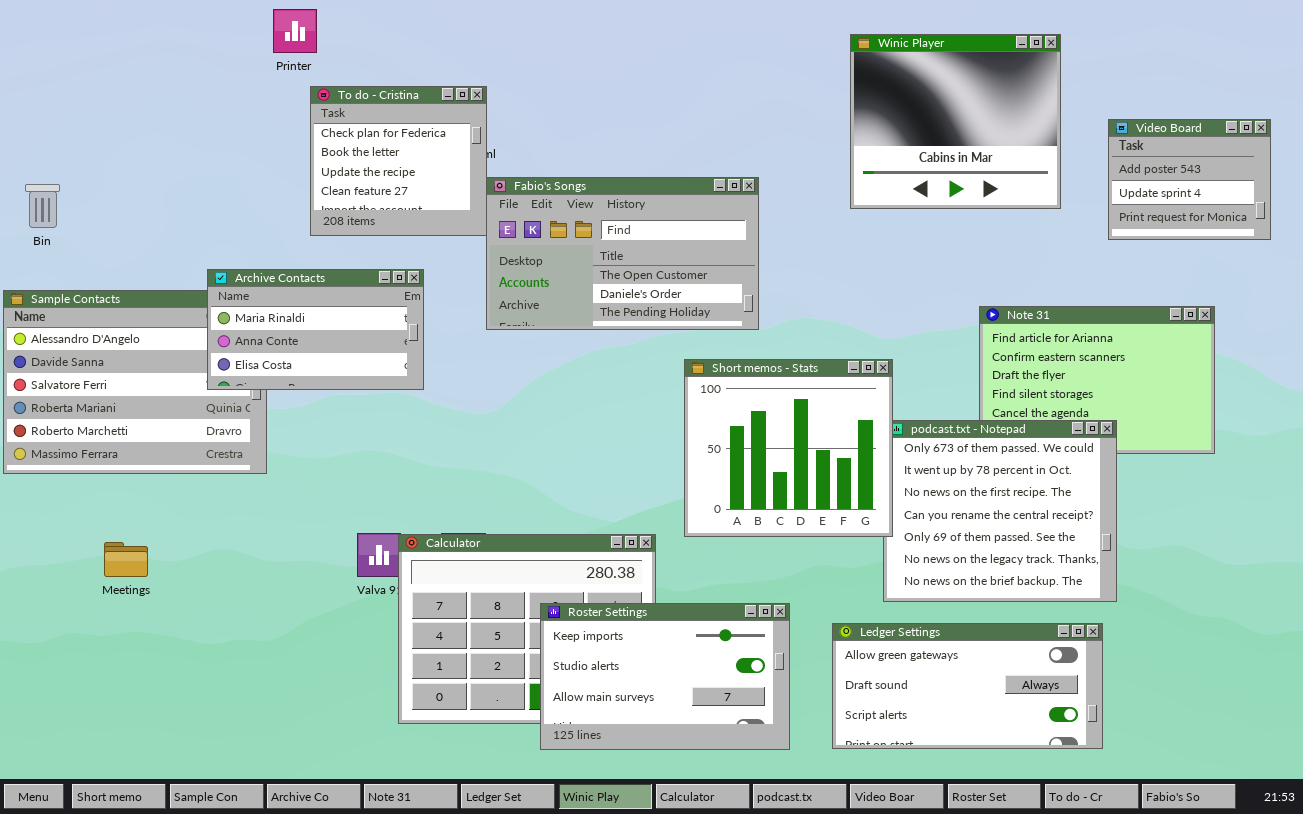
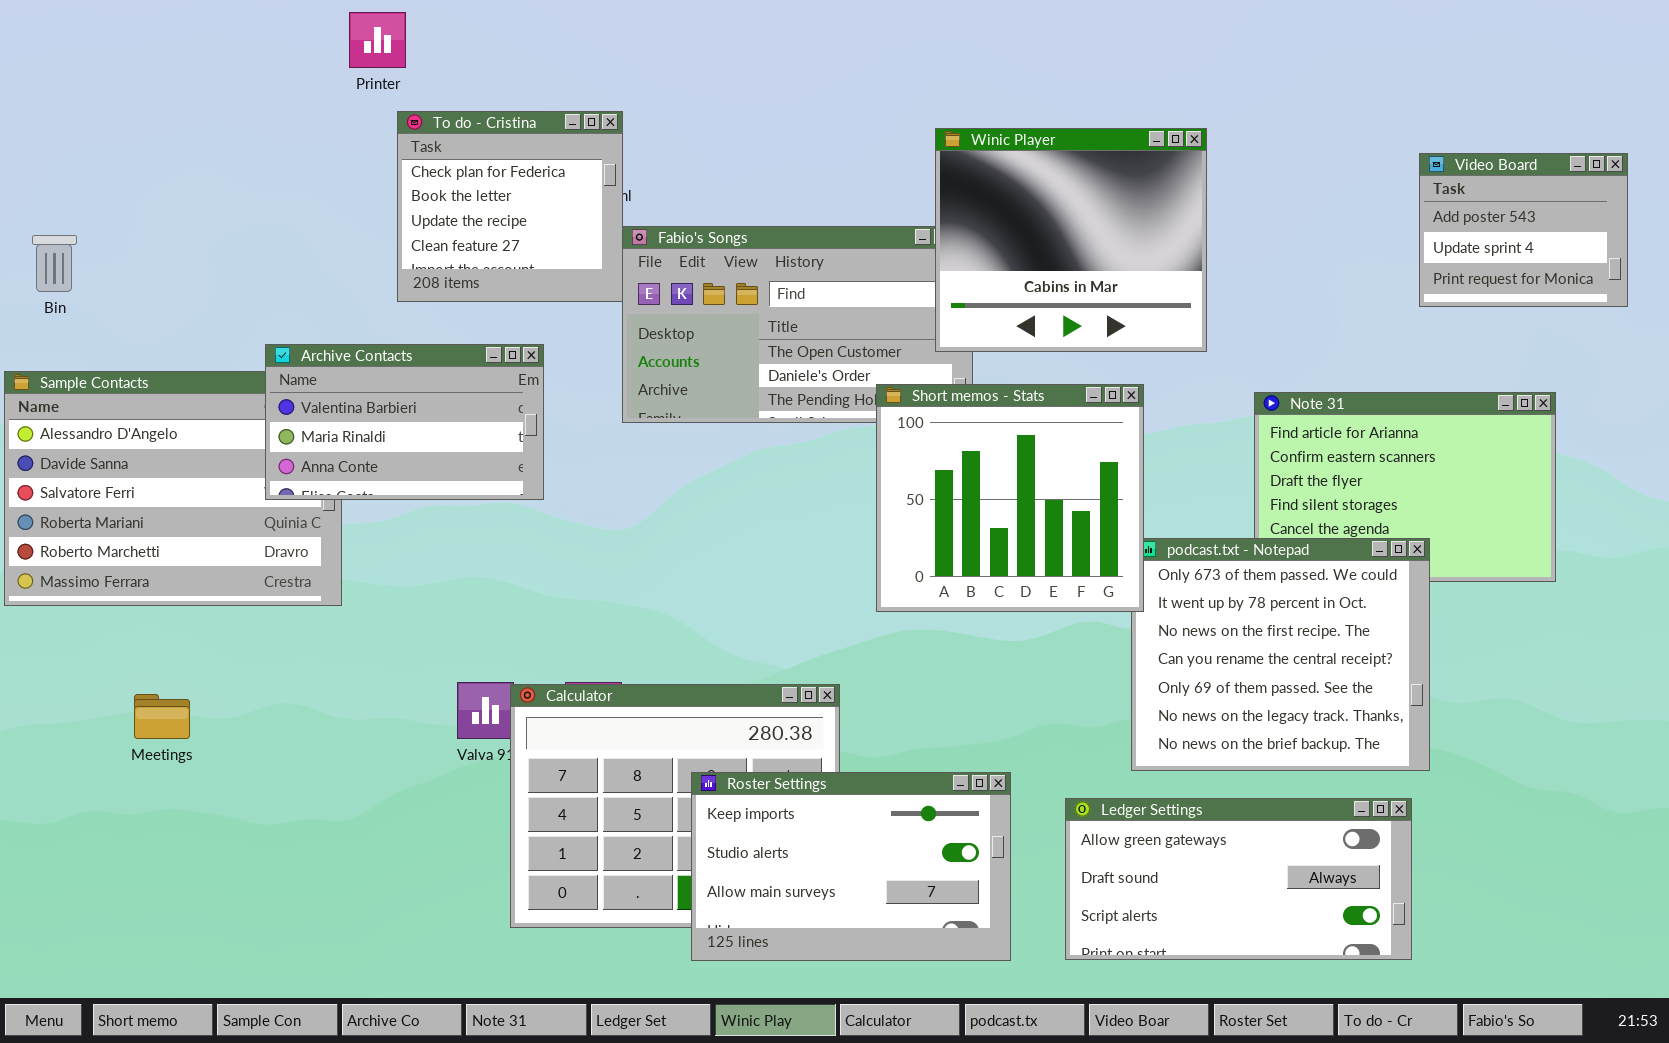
Winic Player: [850,34,1061,209] -> [935,128,1207,352], moved
Archive Contacts: [207,269,424,390] -> [265,344,544,500], scrolled up 1 row
Short memos - Stats: [684,359,893,537] -> [876,384,1144,612], moved

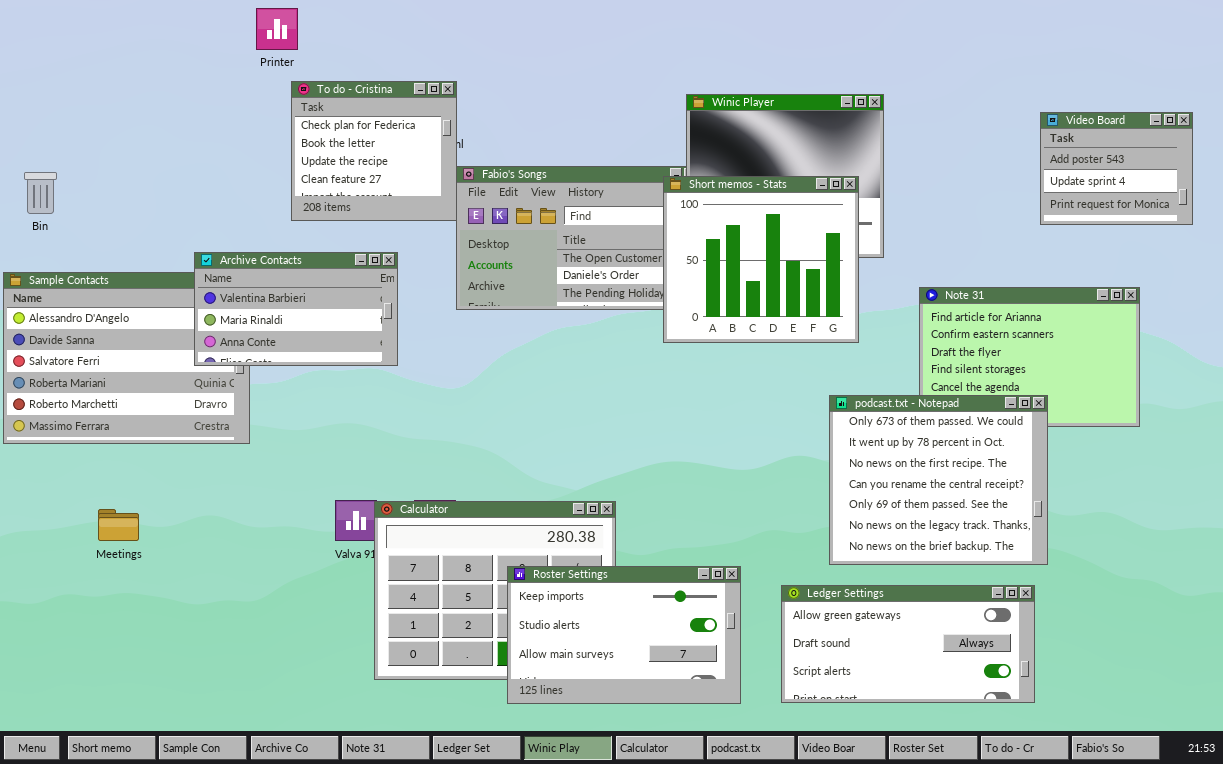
Short memos - Stats: [876,384,1144,612] -> [663,176,859,343], moved

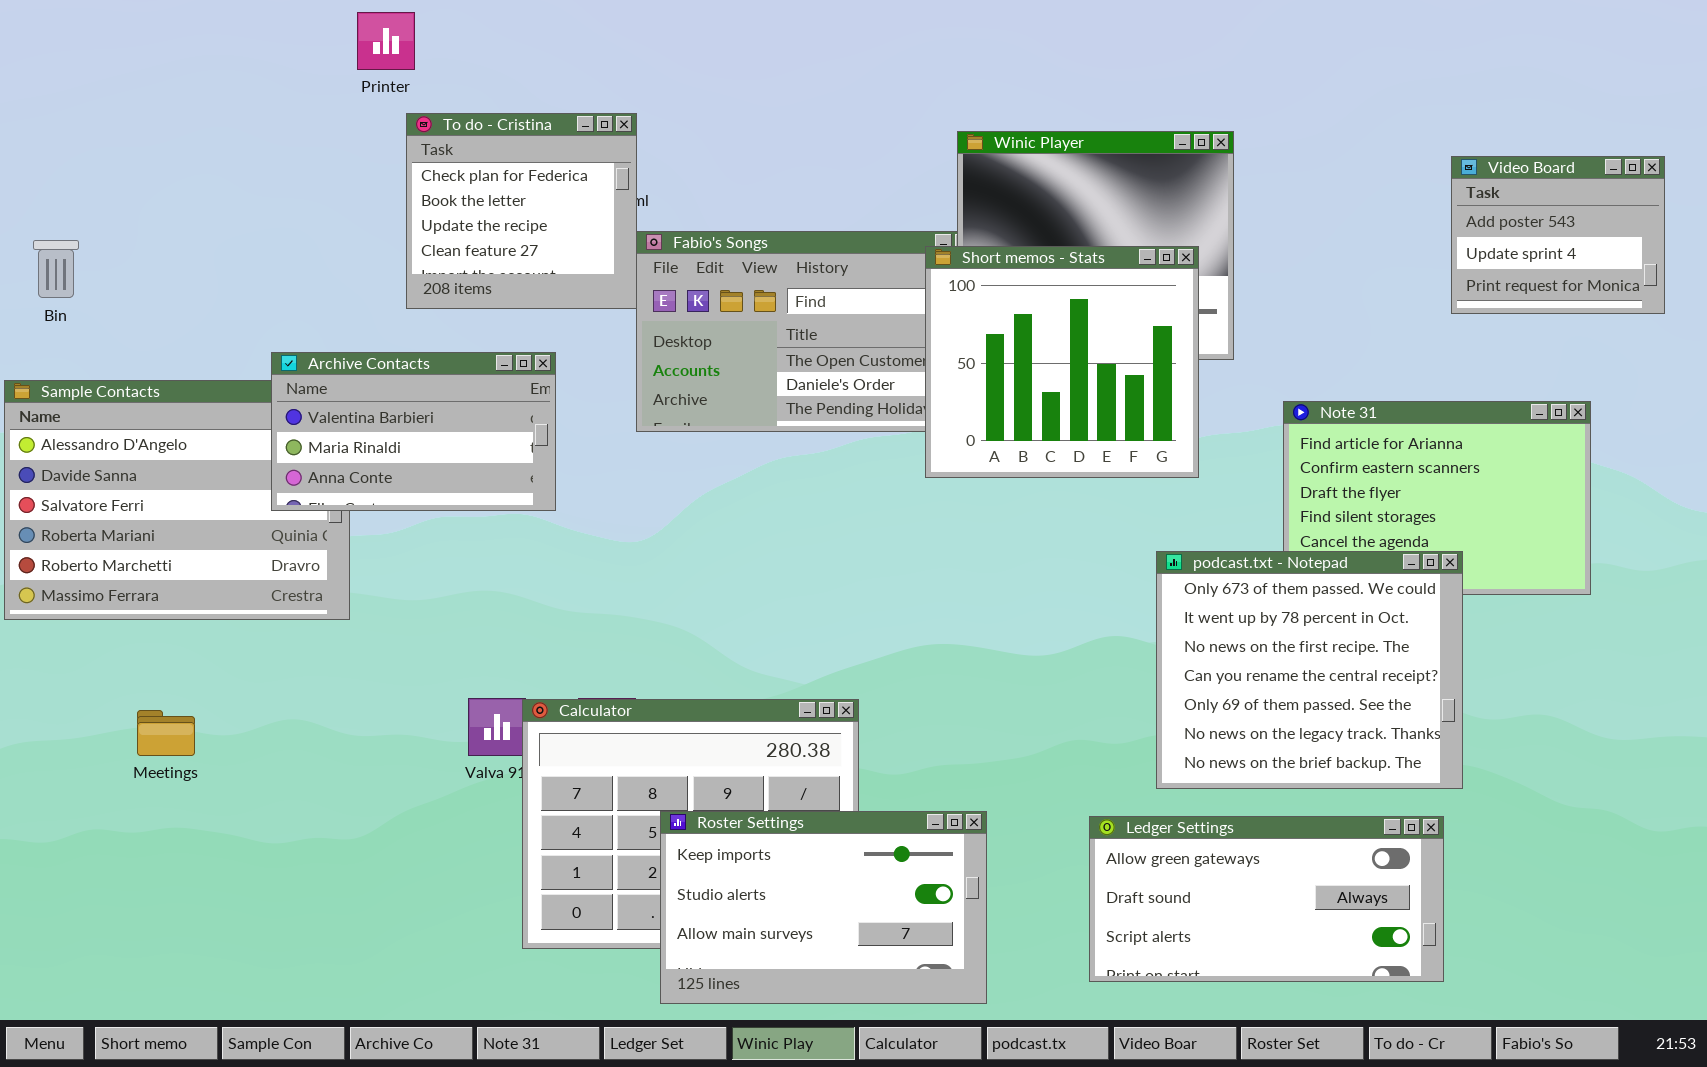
Roster Settings: [507,566,741,704] -> [660,811,987,1004], moved

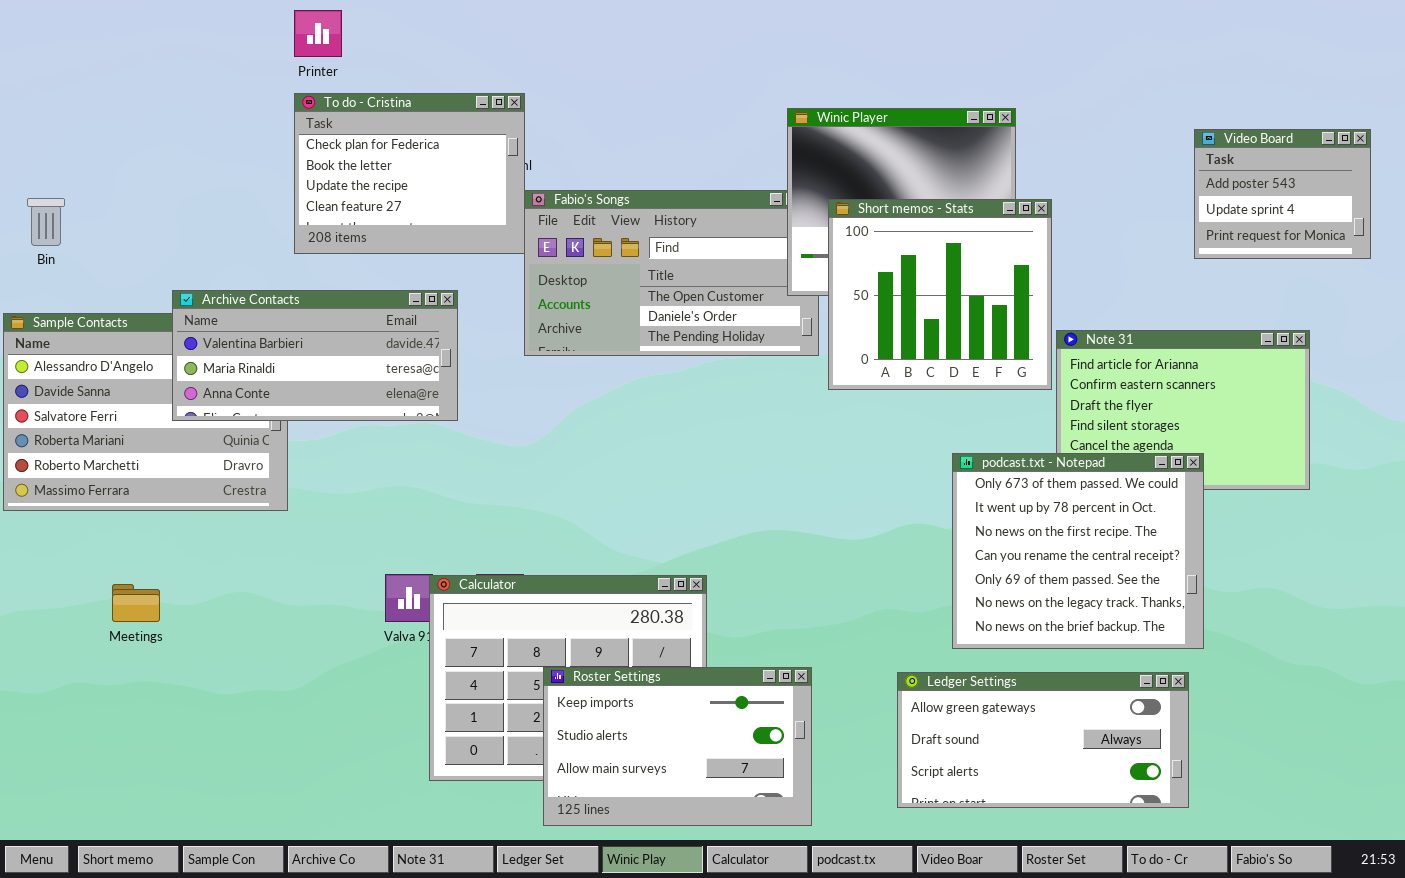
To do - Cristina: [406,113,637,309] -> [294,93,525,254], resized
Short memos - Stats: [925,246,1199,478] -> [828,199,1052,390], moved
Archive Contacts: [271,352,556,511] -> [172,290,458,421], resized

